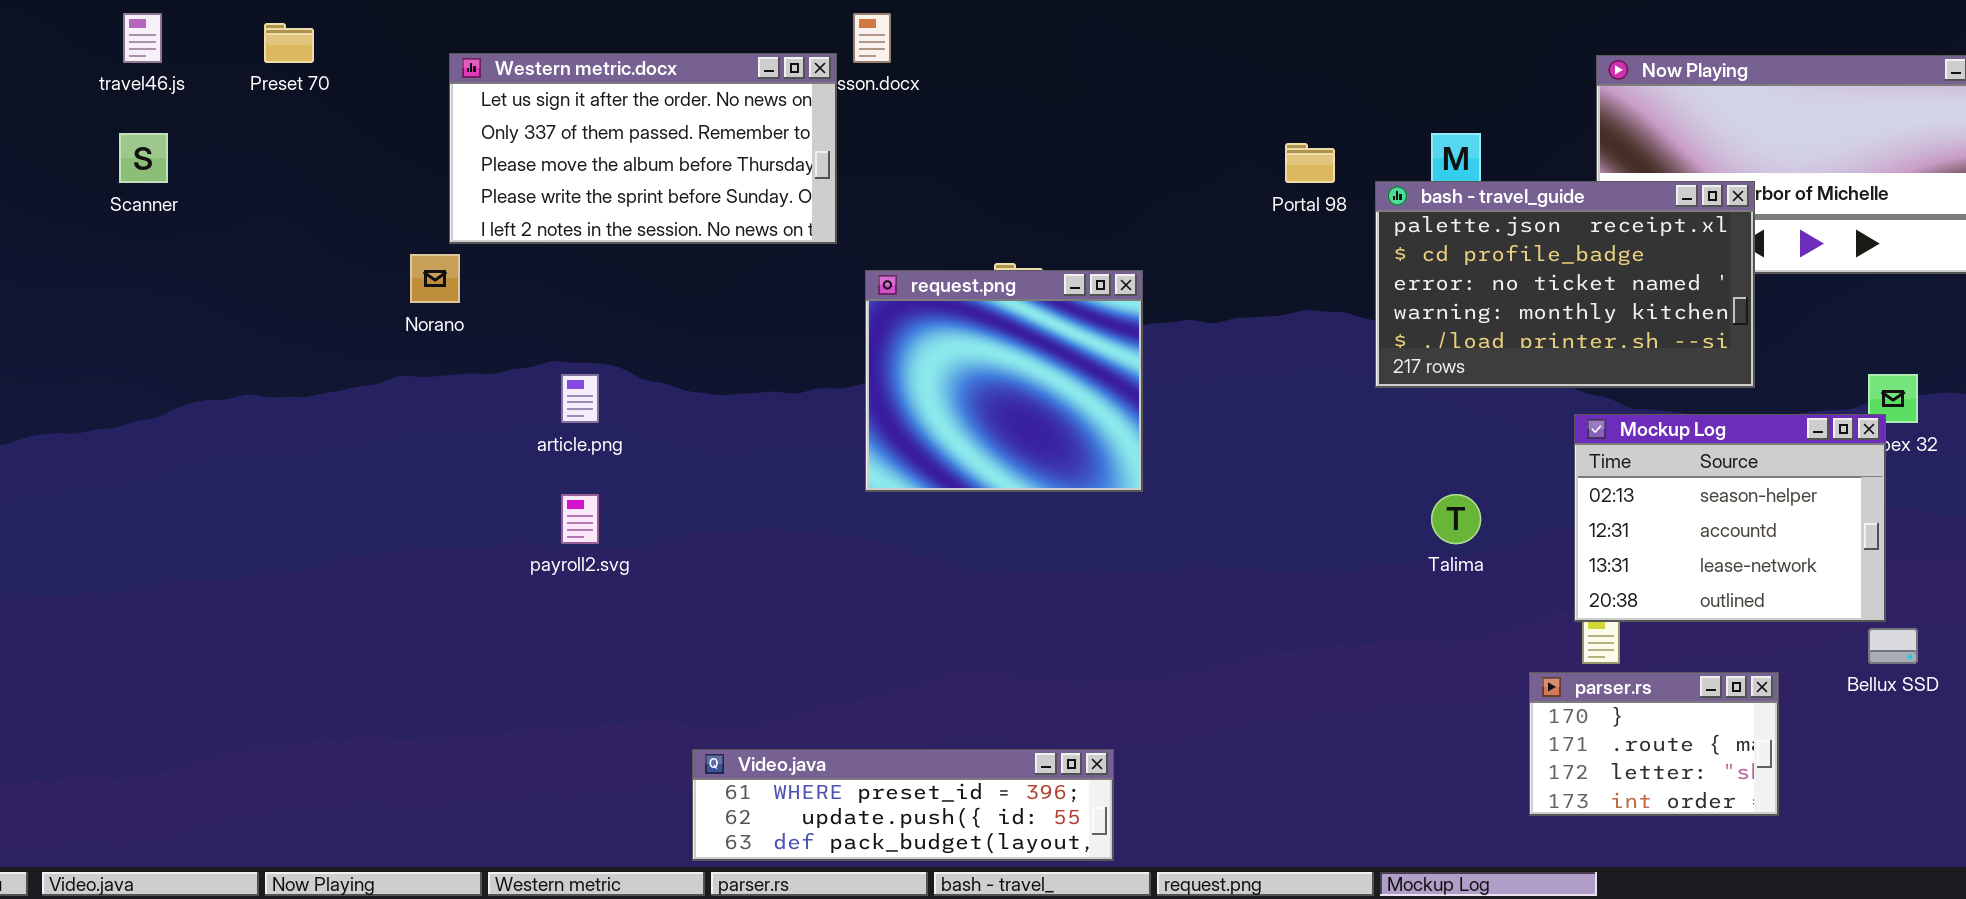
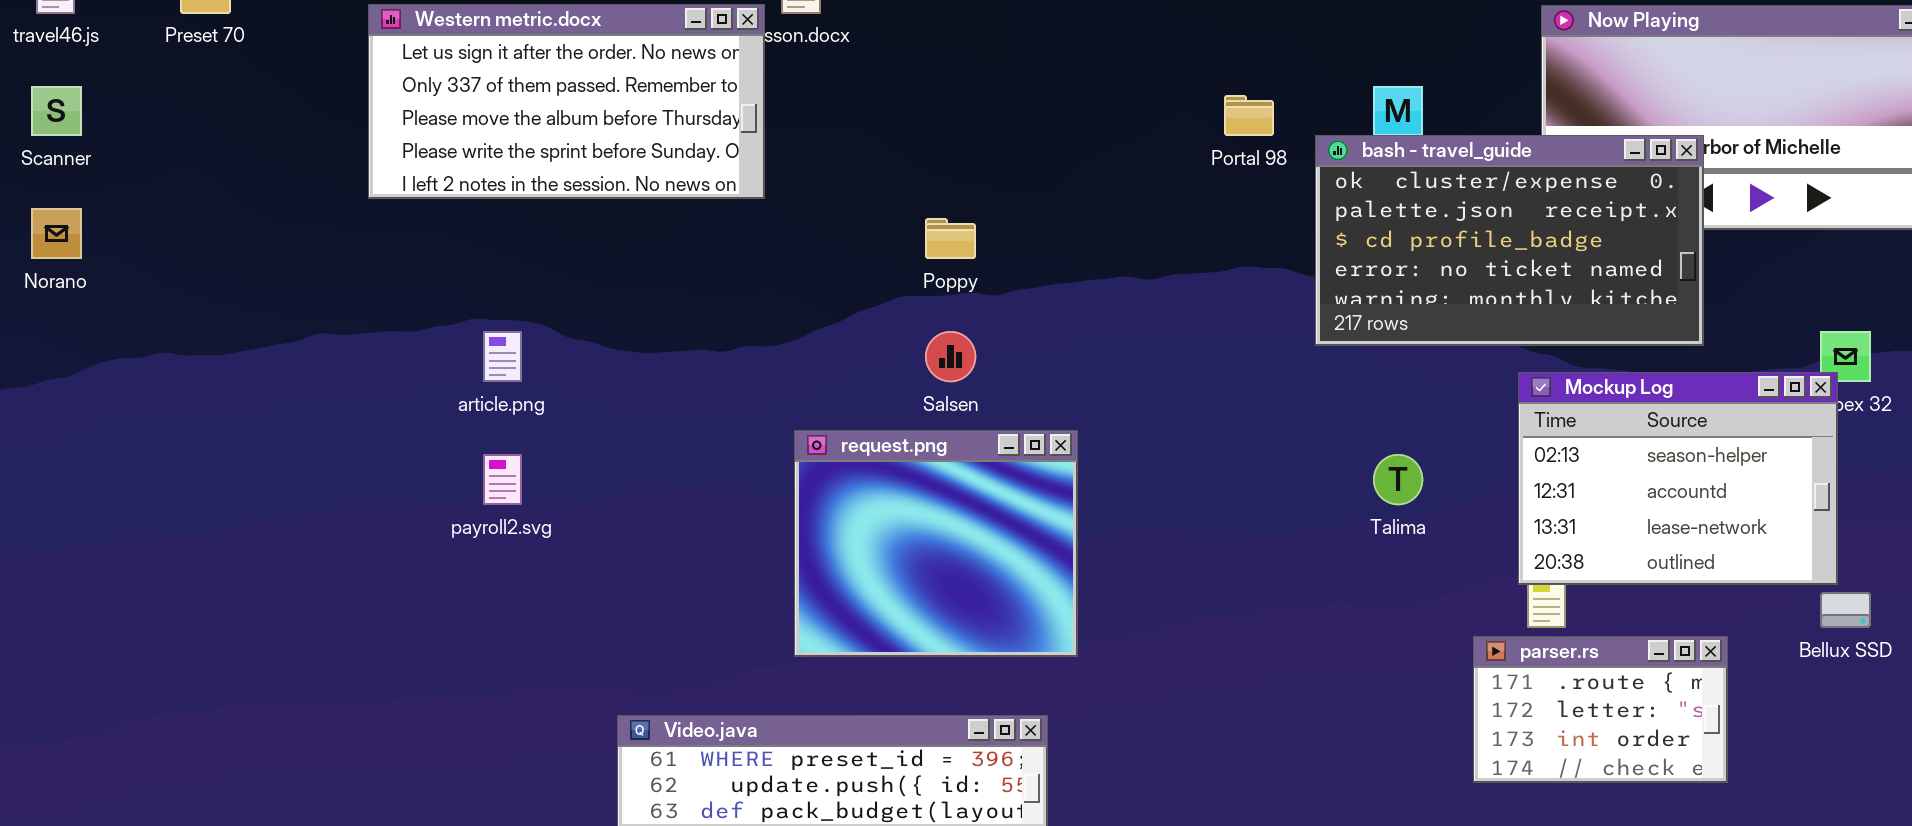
bash - travel_guide: [1375,181,1755,388] -> [1315,135,1704,346], scrolled up 1 row
Norano: [410,254,460,303] -> [31,208,82,259], moved
request.png: [865,270,1143,492] -> [794,430,1078,657], moved
parser.rs: [1529,672,1779,816] -> [1473,636,1728,783], scrolled down 1 row

